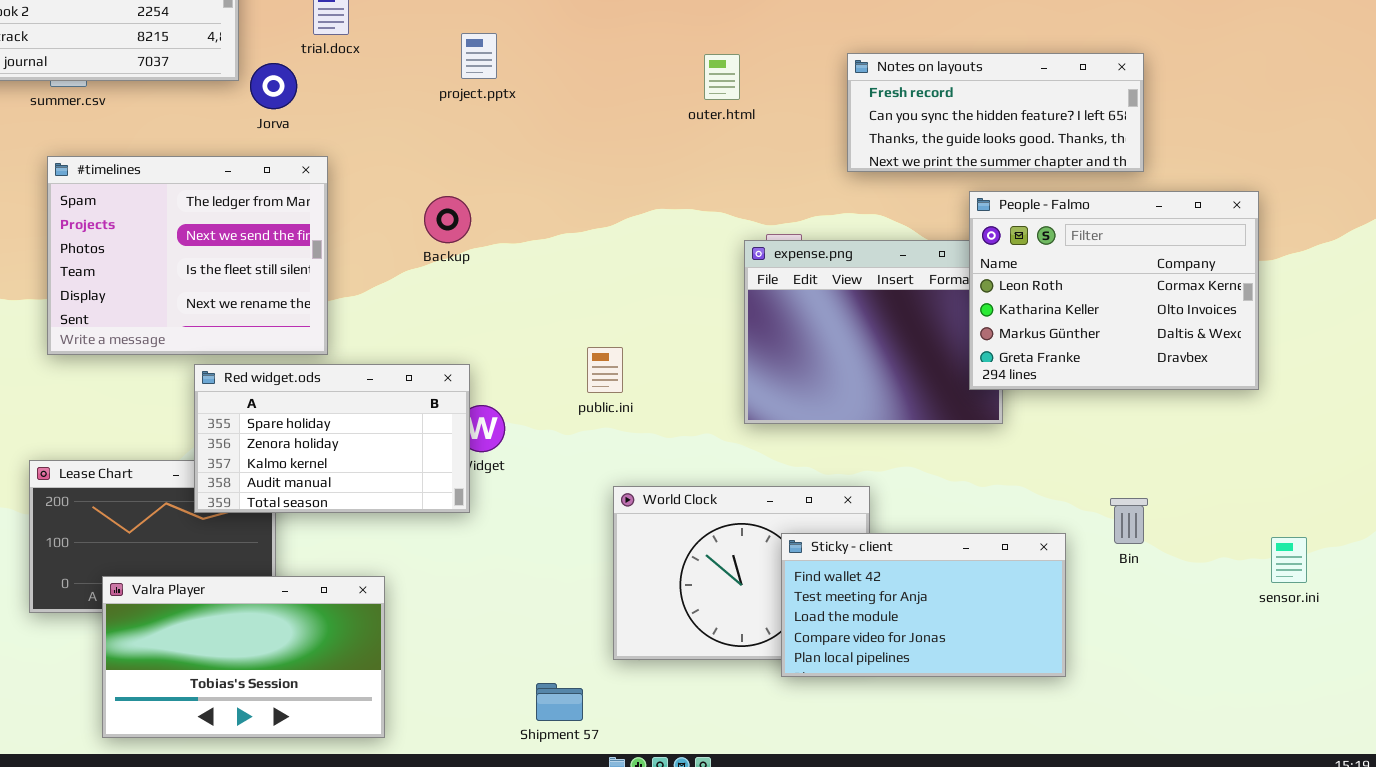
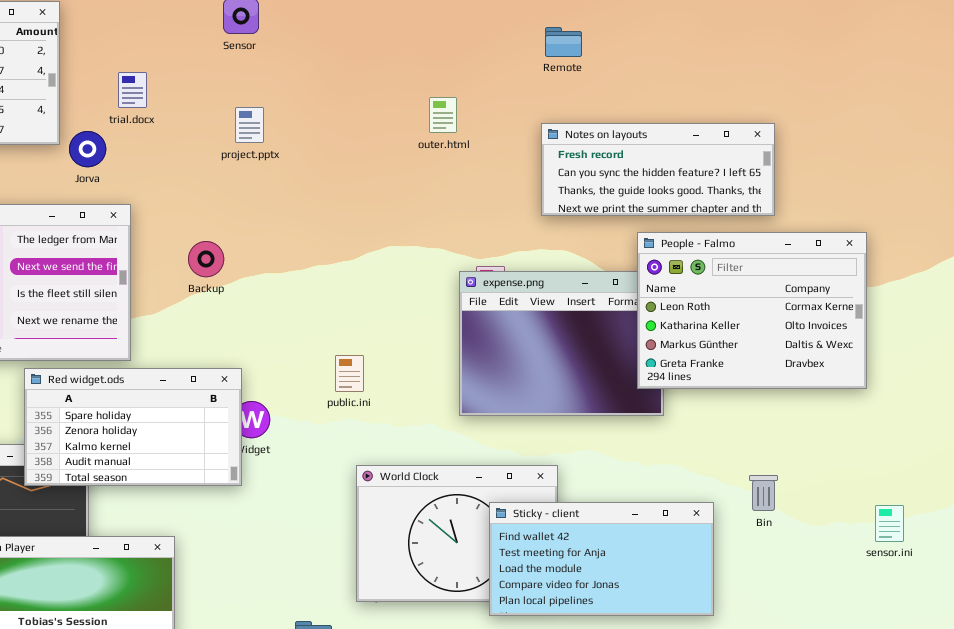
outer.html: [704,54,740,100] -> [429,97,457,133], moved
Backup: [424,196,471,243] -> [188,241,224,277], moved

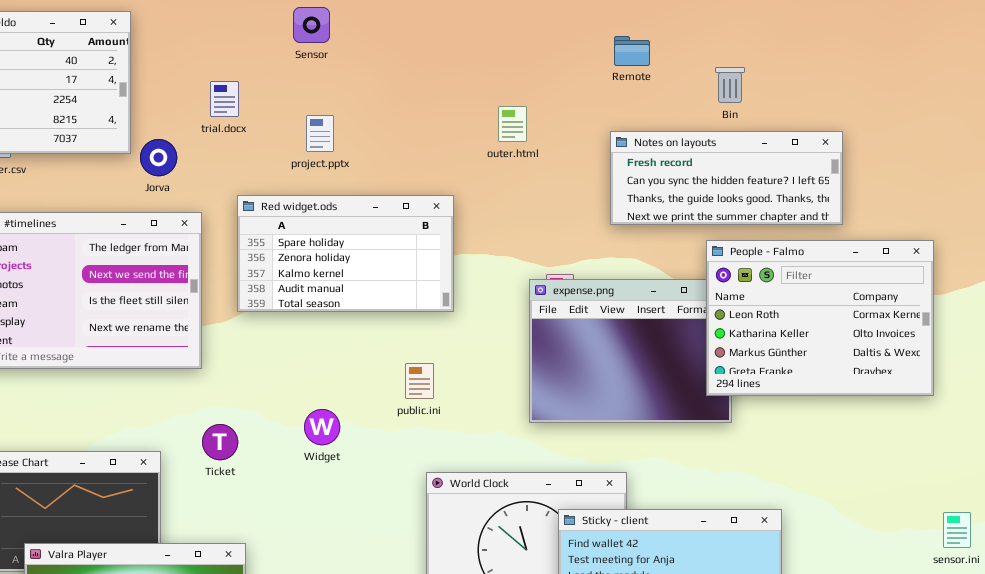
trial.docx: [118,72,147,108] -> [210,81,239,117], moved
Red widget.ods: [24,368,242,486] -> [237,195,454,312], moved
Bin: [749,475,778,511] -> [715,67,745,103], moved

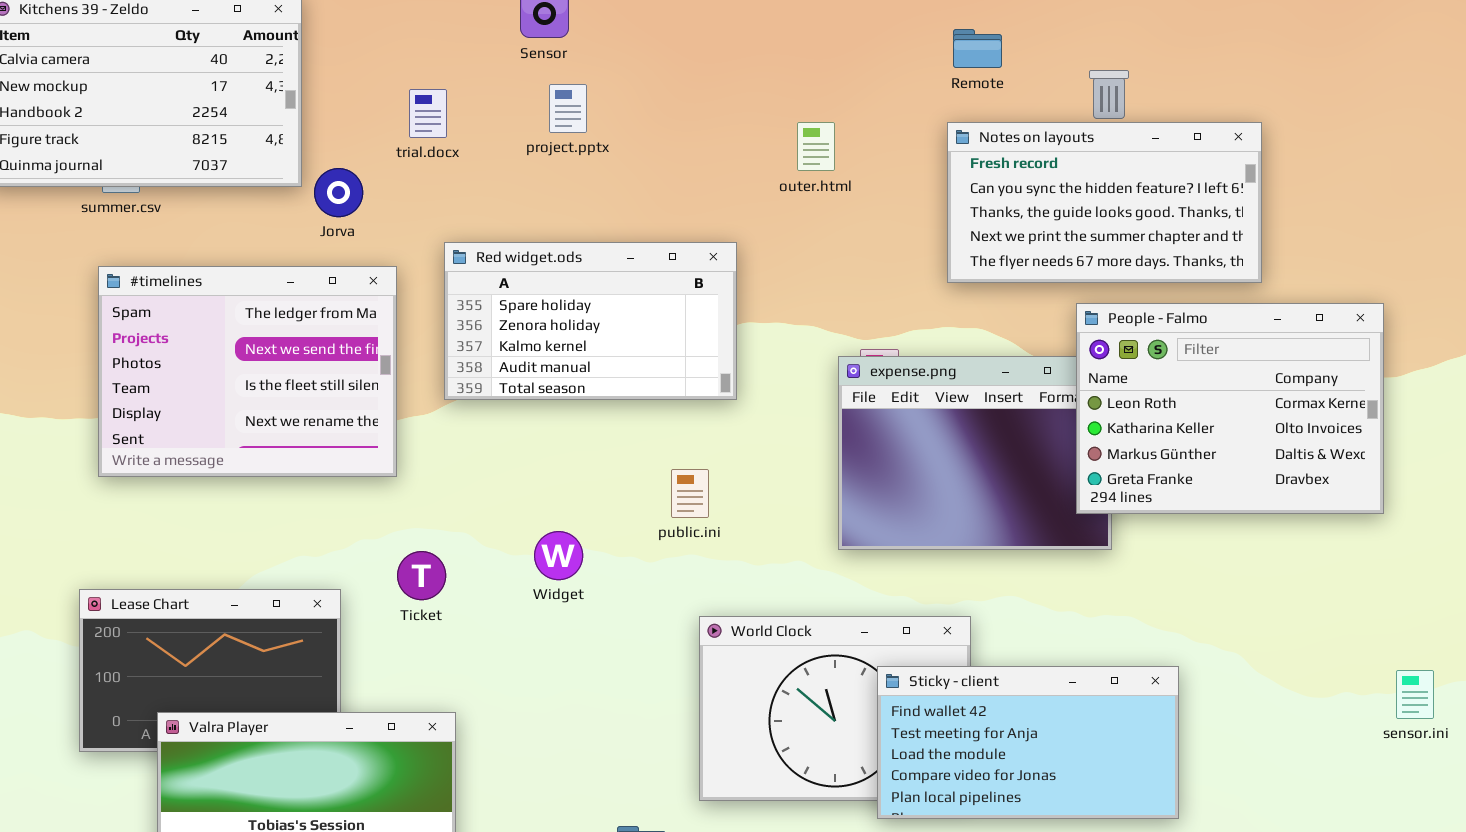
project.pptx: [306,115,334,152] -> [549,84,587,133], moved
Notes on layouts: [610,131,843,225] -> [947,122,1262,283], resized

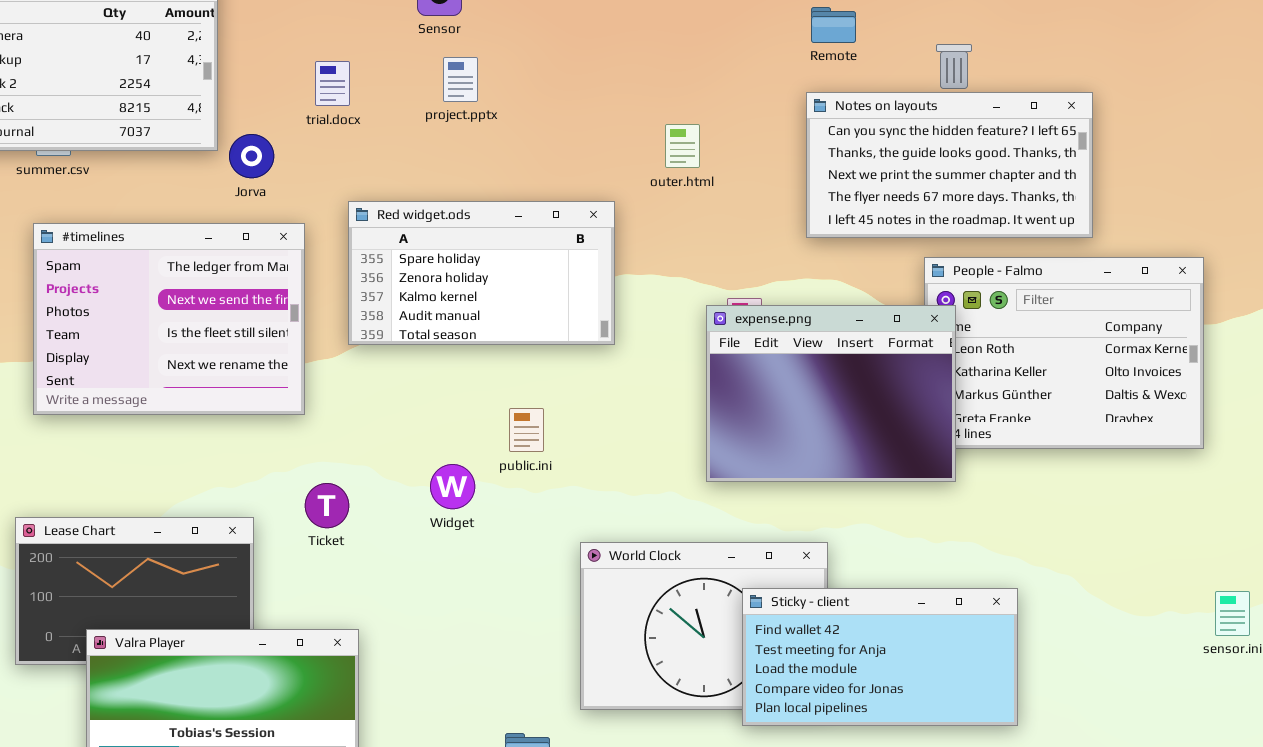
outer.html: [797,122,835,171] -> [665,124,700,168], moved
Notes on layouts: [947,122,1262,283] -> [806,92,1093,238], scrolled down 1 row
expense.png: [838,356,1112,550] -> [706,305,956,482], raised
public.ini: [671,469,709,518] -> [509,408,544,452], moved

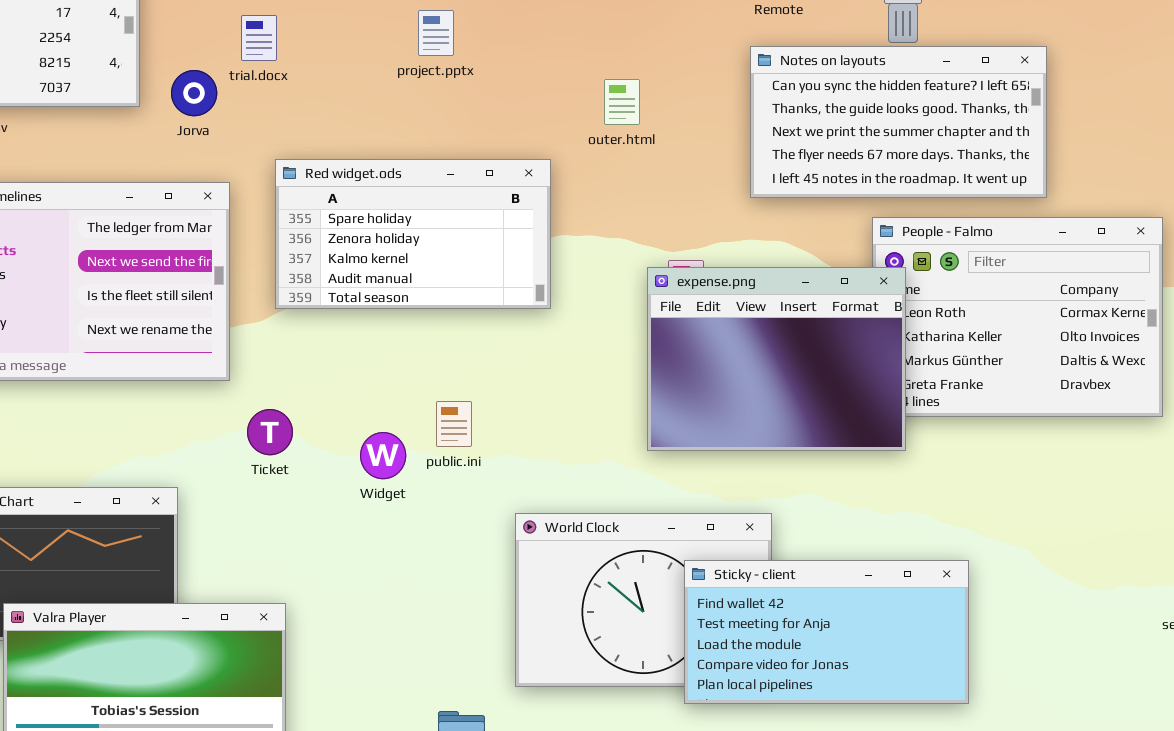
project.pptx: [443,57,478,102] -> [418,10,454,56], moved
Jorva: [229,134,274,178] -> [171,70,217,116], moved
public.ini: [509,408,544,452] -> [436,401,472,447], moved
Ticket: [305,483,349,528] -> [247,409,293,455], moved

